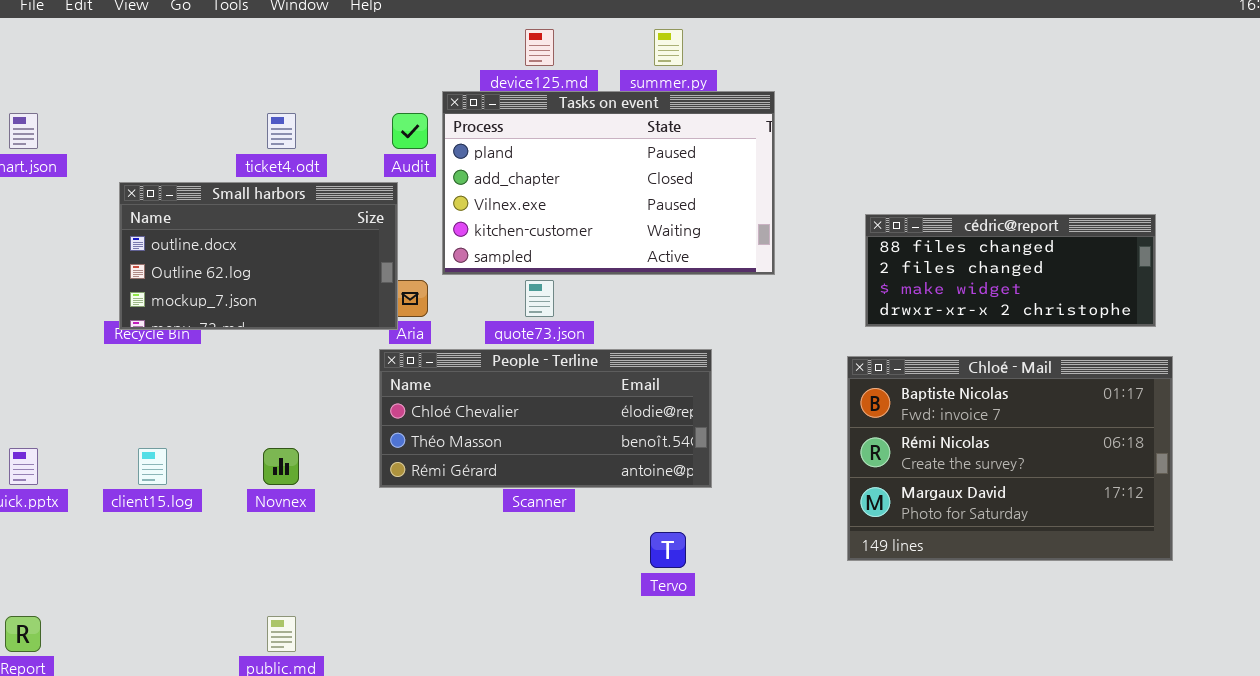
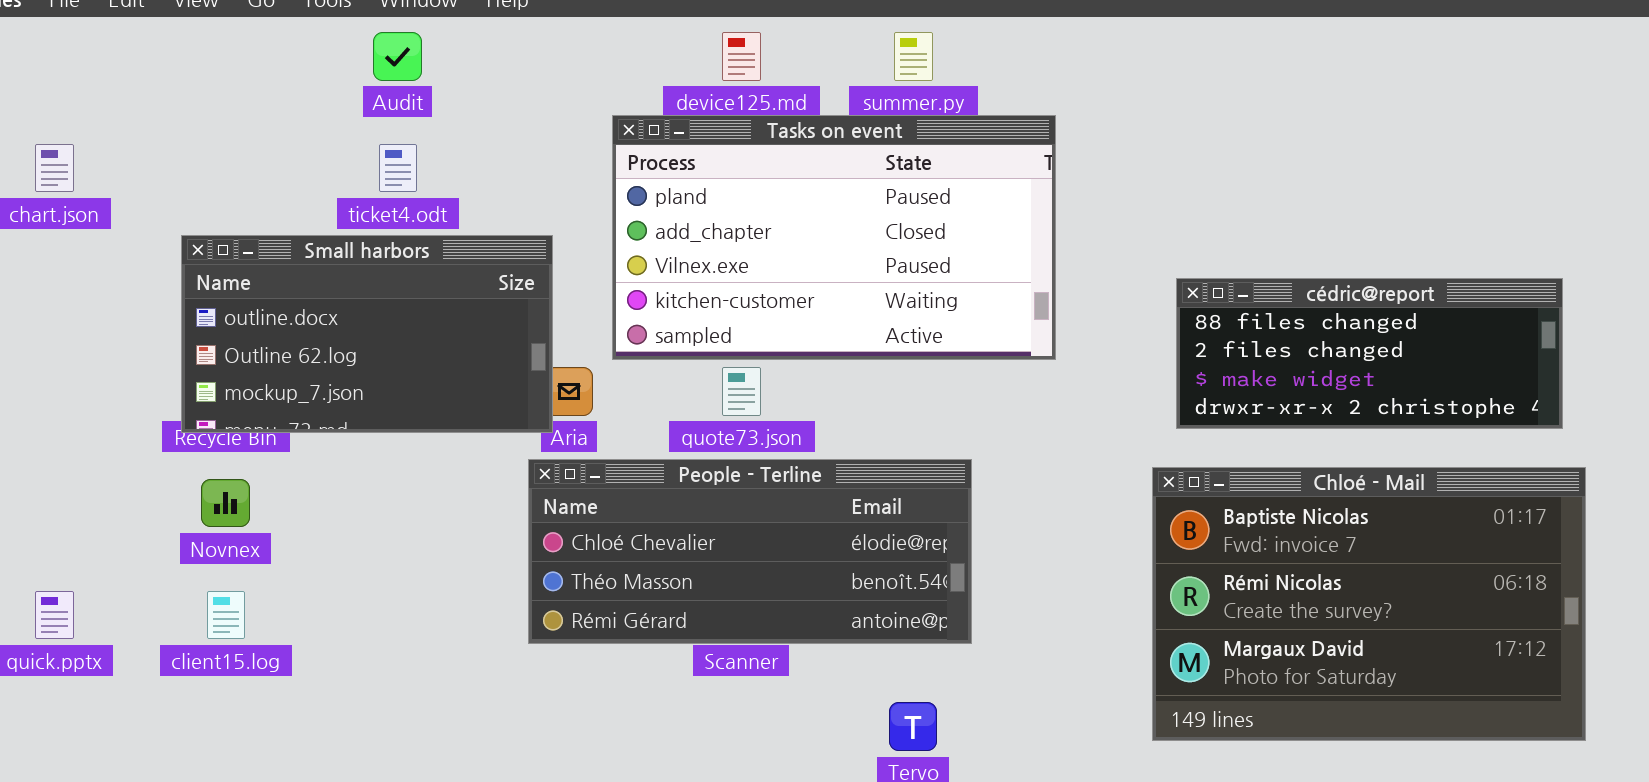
Audit: [392,113,428,149] -> [373,32,422,81], moved
Novnex: [263,448,299,485] -> [201,479,250,527], moved

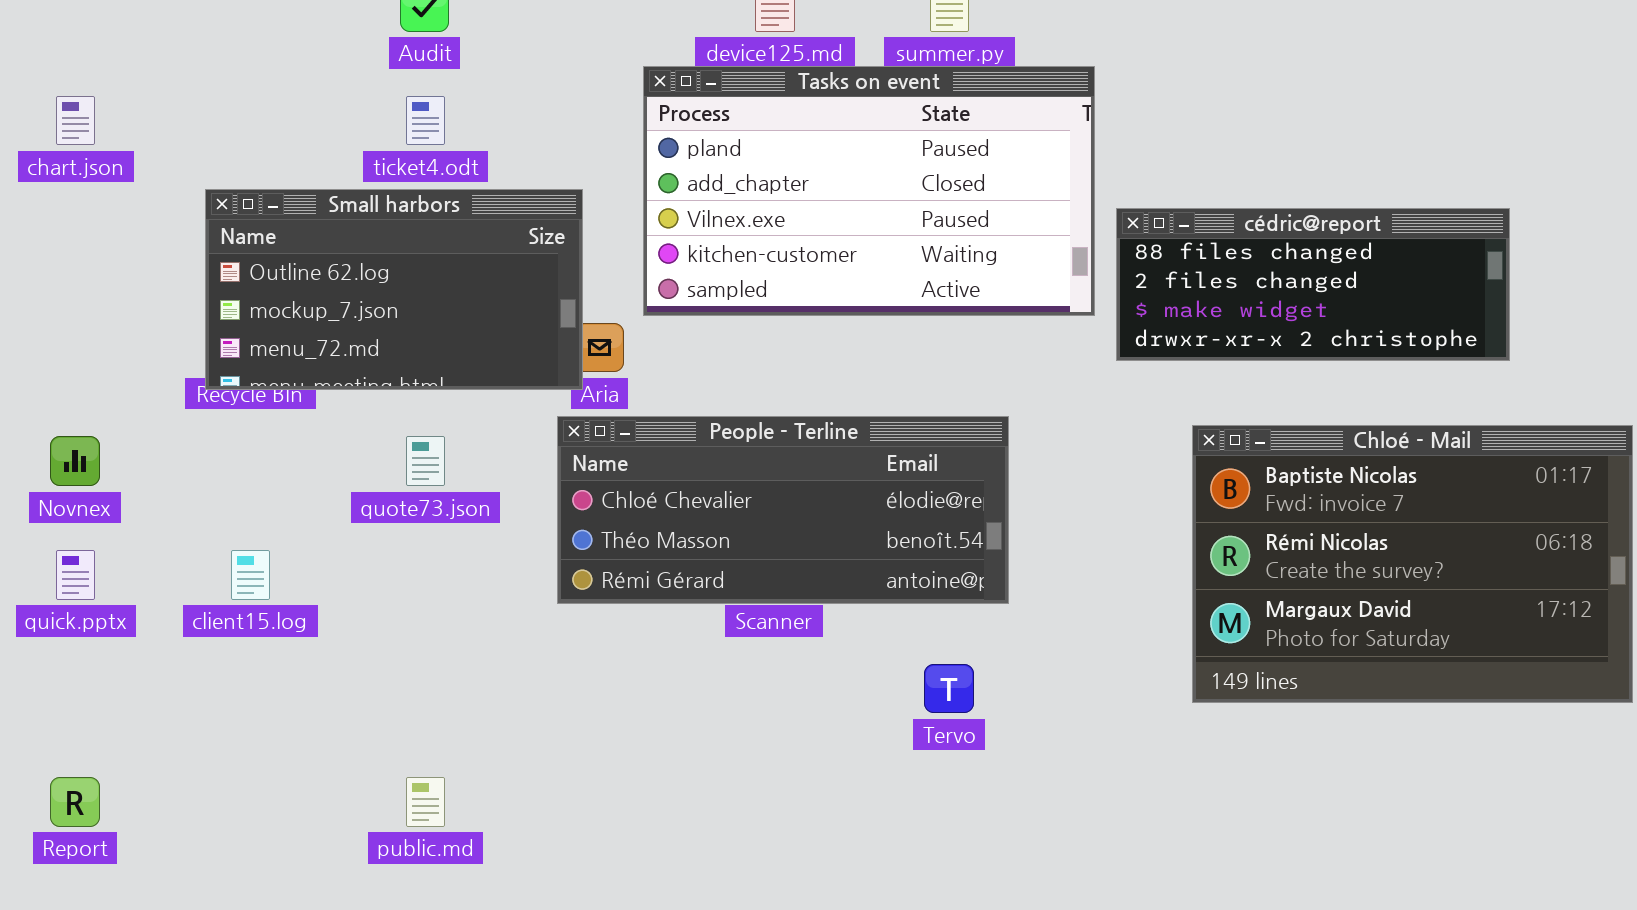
Small harbors: [181,235,553,433] -> [205,189,583,390], scrolled down 1 row
cédric@report: [1176,278,1563,429] -> [1116,208,1510,361], moved
quote73.json: [722,367,761,416] -> [406,436,445,486], moved
Novnex: [201,479,250,527] -> [50,436,100,486], moved

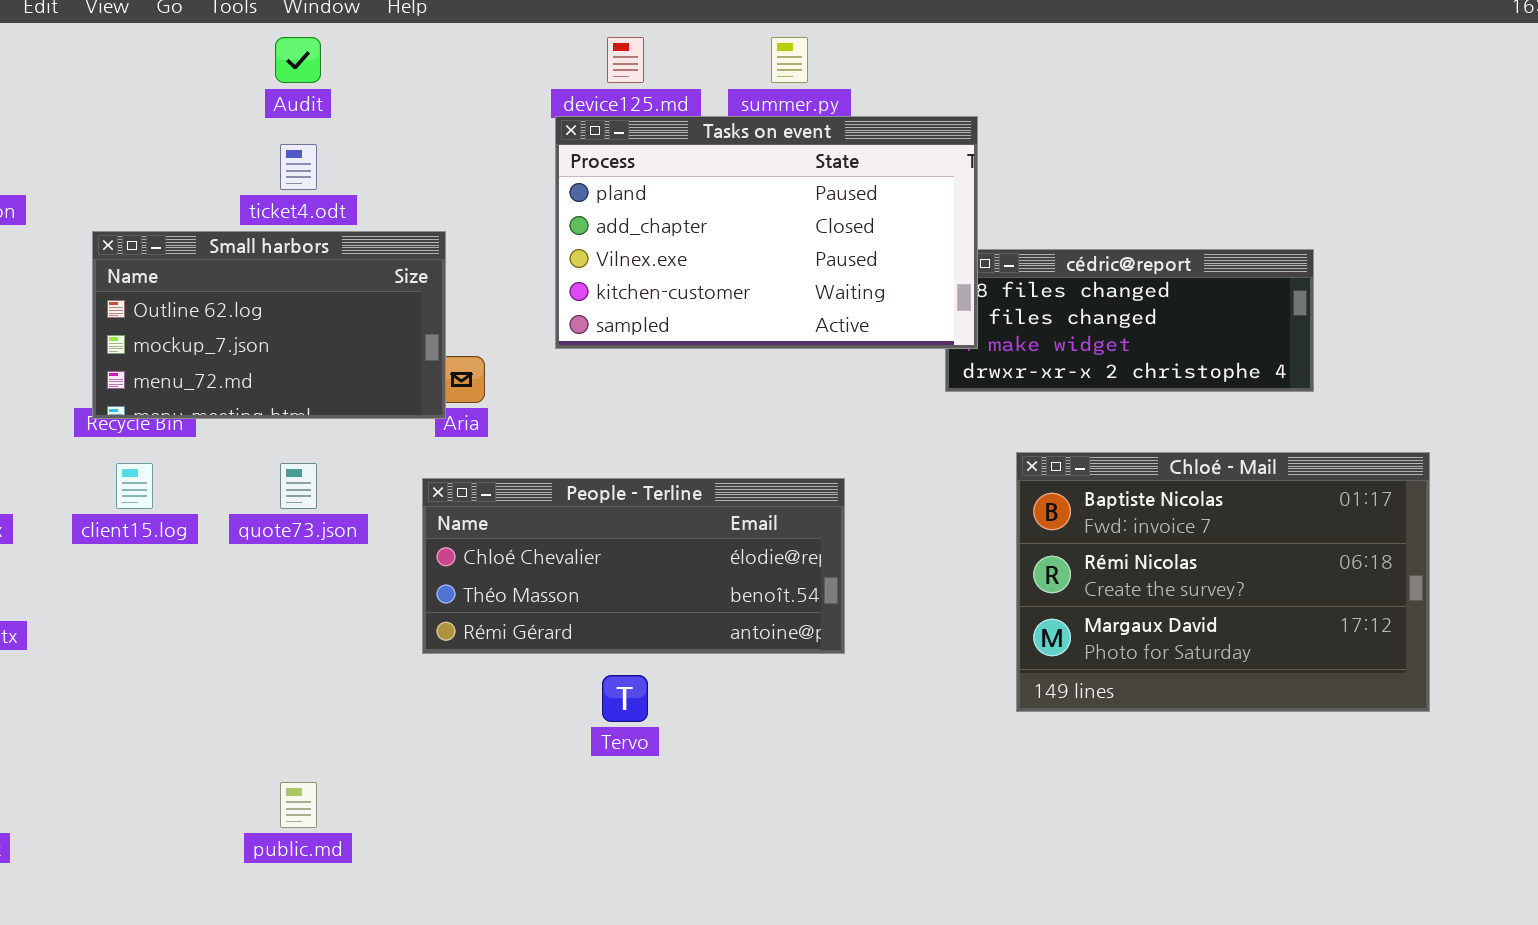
Tasks on event: [643,66,1095,316] -> [555,116,978,349], moved
People - Terline: [557,416,1009,604] -> [422,478,845,654], moved
client15.log: [231,550,270,600] -> [116,463,153,509], moved
Tervo: [924,664,974,713] -> [602,675,648,722], moved

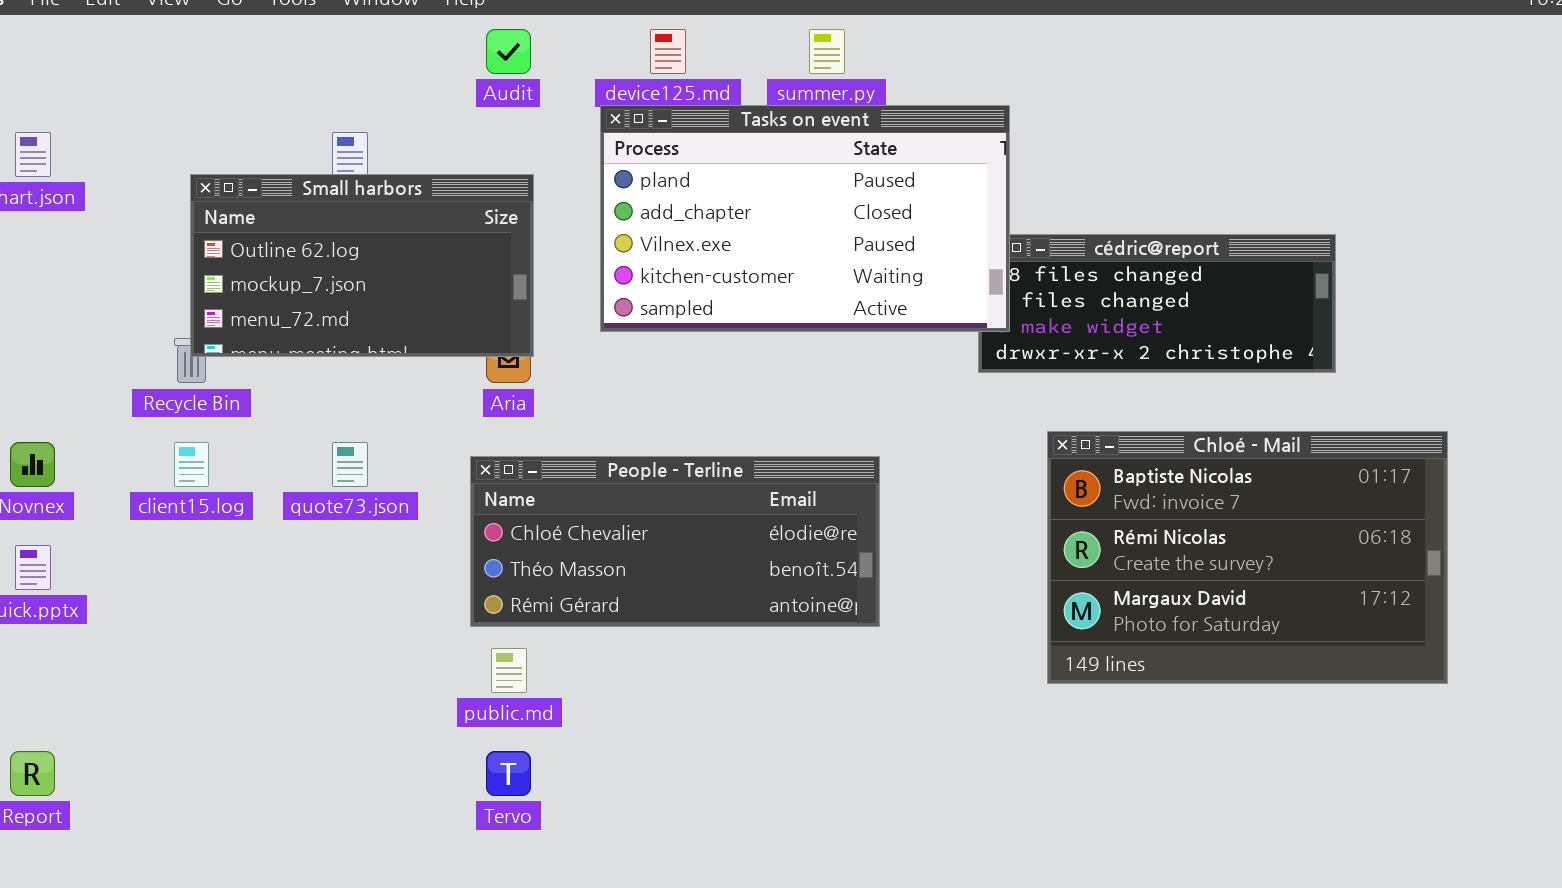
Audit: [275,37,321,83] -> [486,29,531,74], moved
Small harbors: [92,231,446,419] -> [190,174,534,357], moved
Tervo: [602,675,648,722] -> [486,751,531,796], moved
public.md: [280,782,317,828] -> [491,648,527,693], moved

